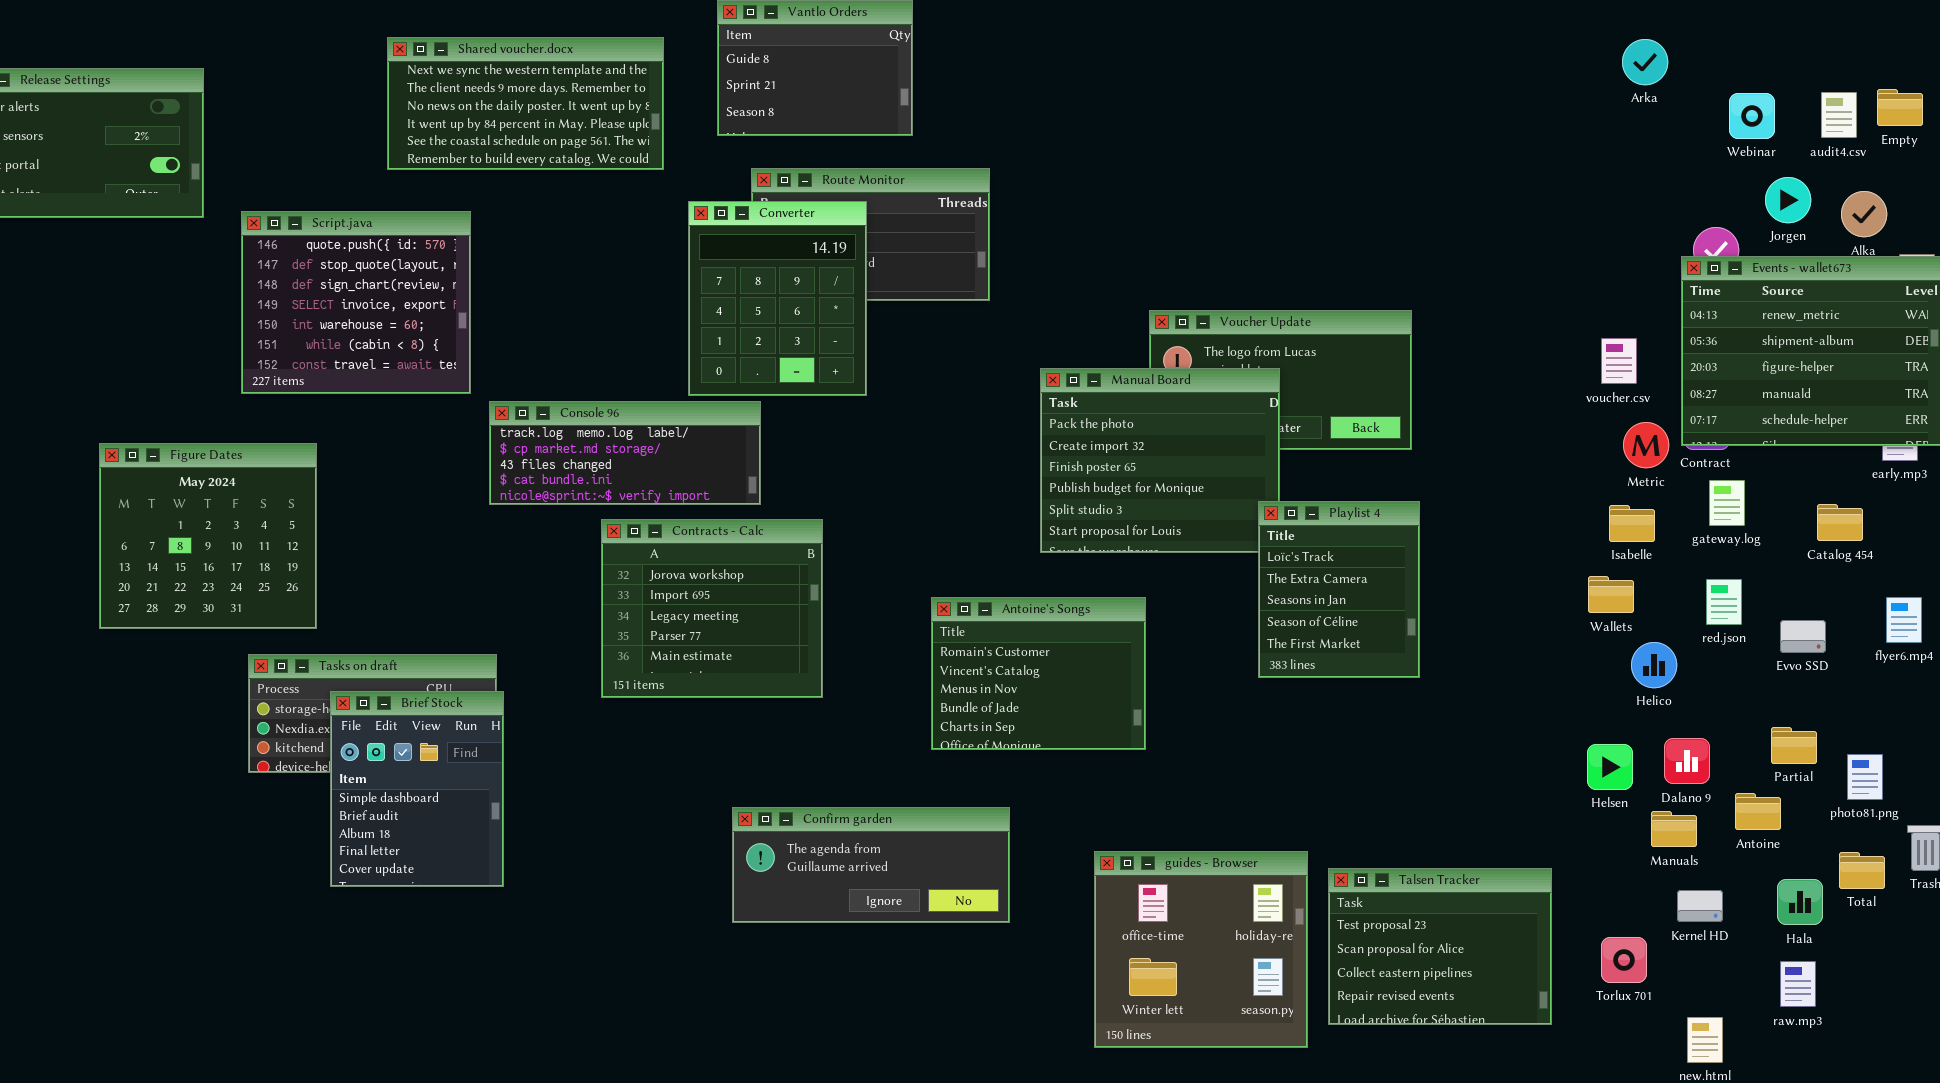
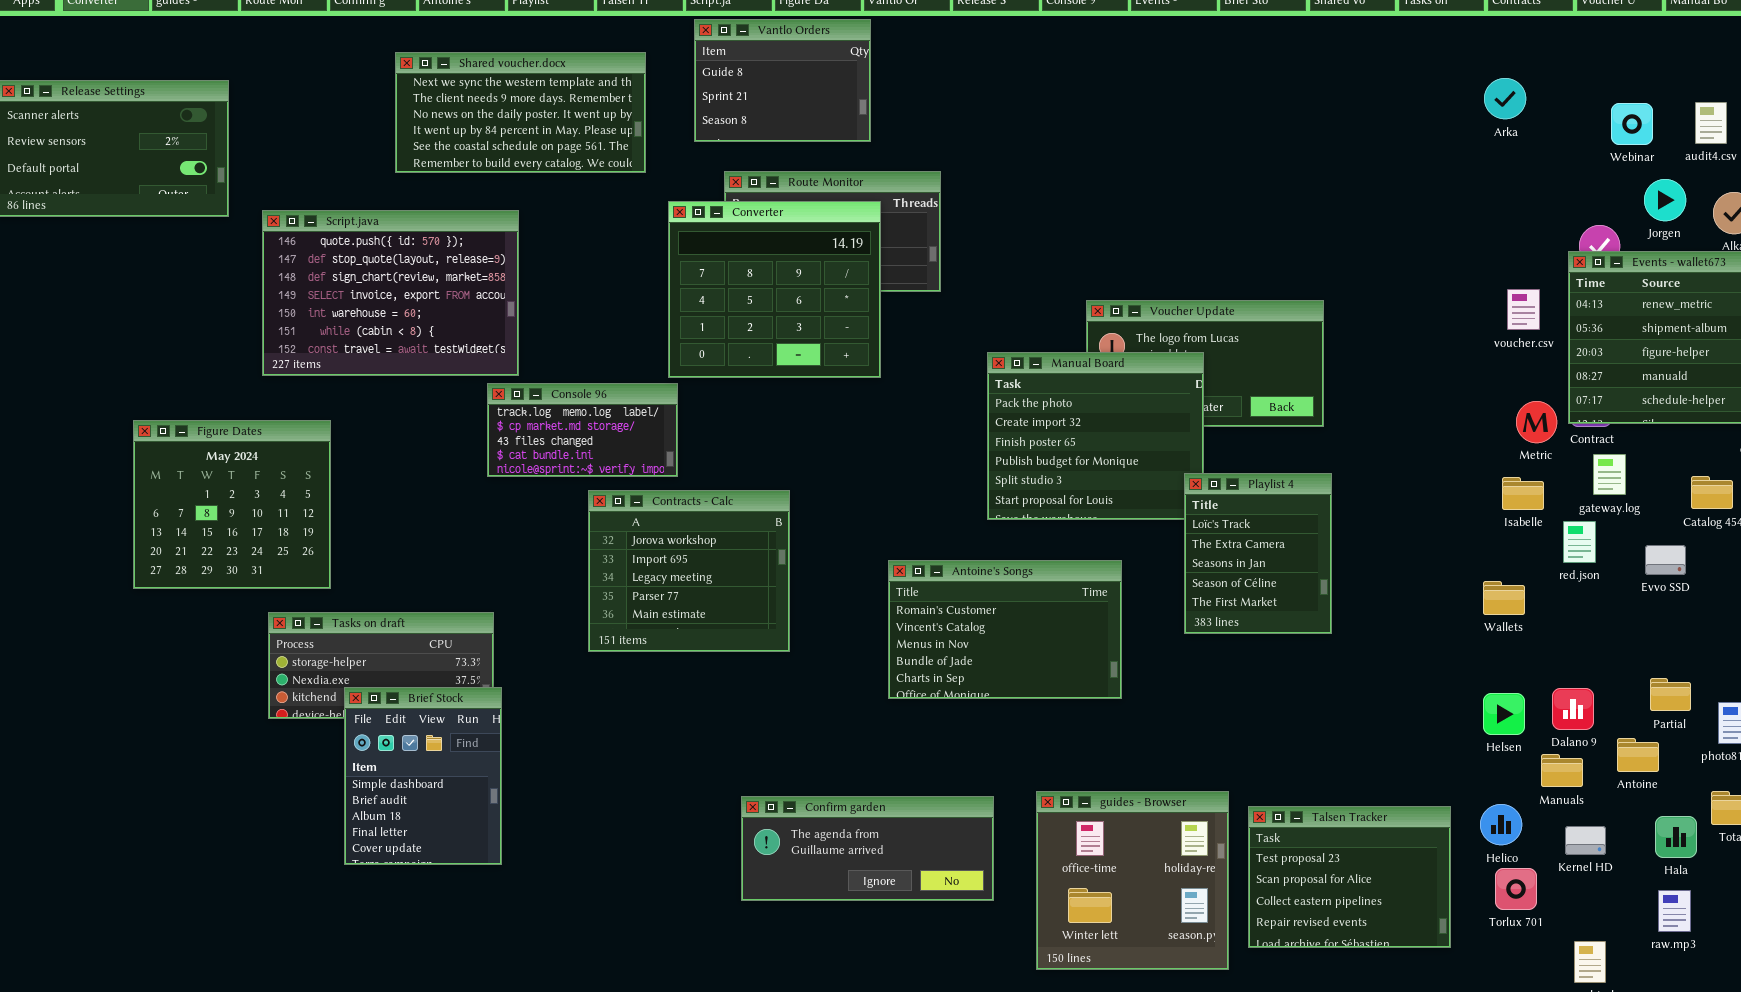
Arka: [1622,39,1668,85] -> [1484,78,1526,119], moved
Converter: [688,201,867,396] -> [668,201,881,378], resized
Script.java: [241,211,471,394] -> [262,210,519,376], resized
voucher.csv: [1601,338,1637,384] -> [1507,289,1540,330], moved
Console 96: [489,401,761,505] -> [487,383,678,477], resized
Wallets: [1588,576,1634,613] -> [1483,581,1525,615], moved
red.json: [1706,579,1742,625] -> [1563,521,1596,563], moved
Antoine's Songs: [931,597,1146,750] -> [888,560,1122,699], resized
Evvo SSD: [1780,620,1826,653] -> [1645,545,1686,575], moved
Helico: [1631,642,1677,688] -> [1480,804,1522,845], moved
Brief Stock: [330,691,504,887] -> [344,687,502,865], moved
Confirm garden: [732,807,1010,923] -> [741,796,994,901], moved

